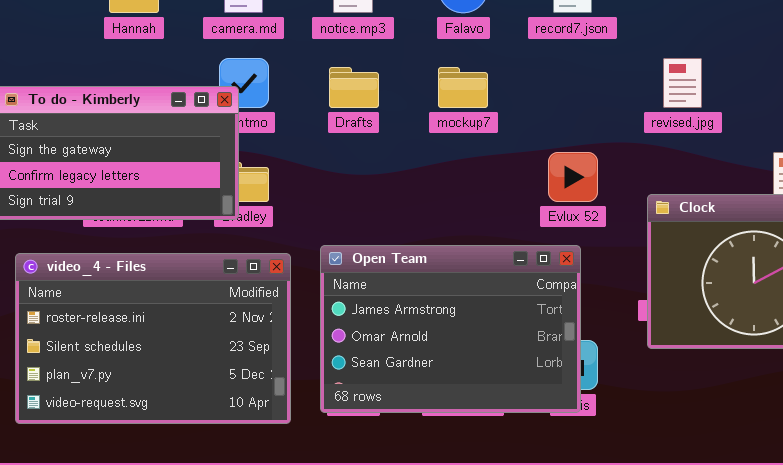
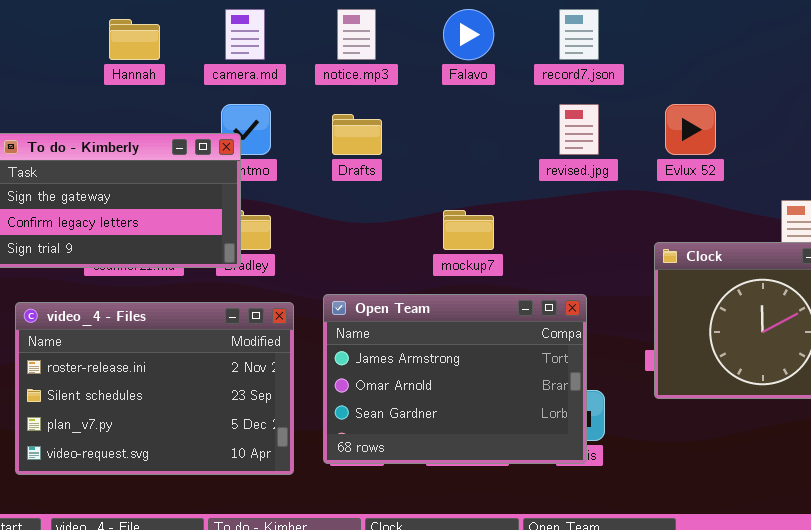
revised.jpg: [663,58,702,108] -> [559,104,599,155], moved
mockup7: [438,67,488,108] -> [443,210,494,250], moved
Evlux 52: [548,152,598,202] -> [665,104,716,155], moved

